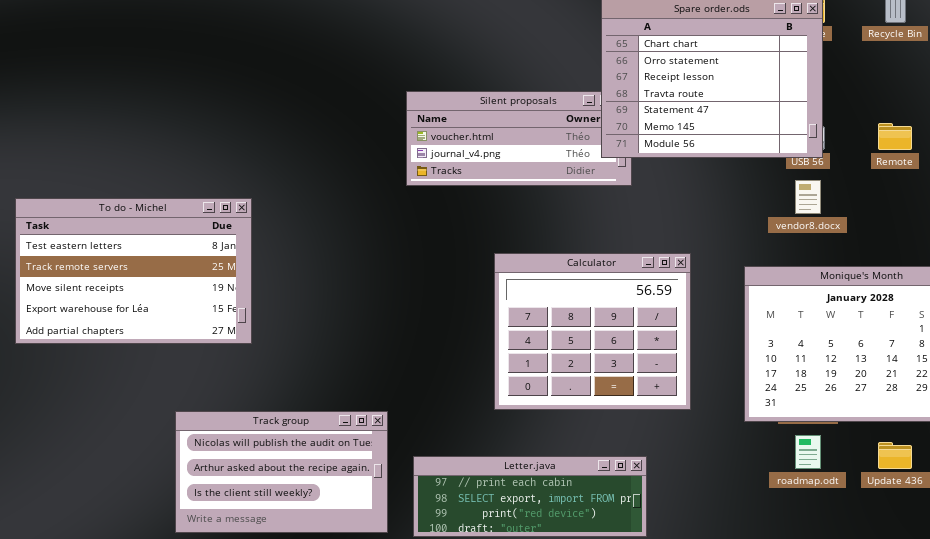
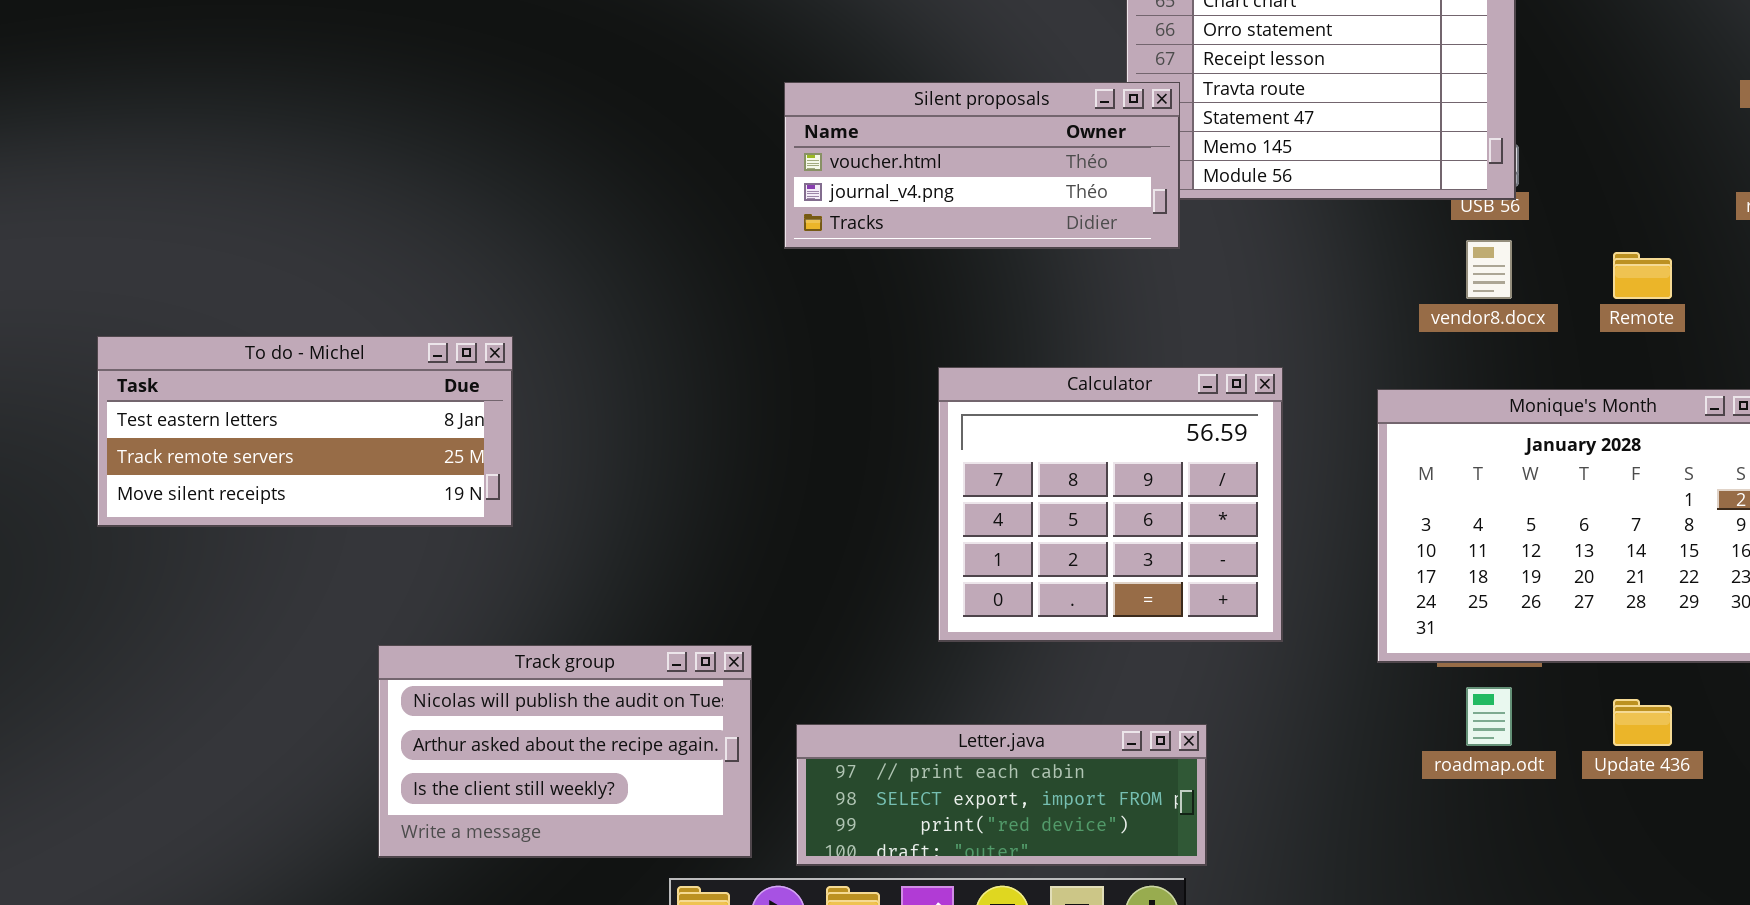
Silent proposals: [406,91,632,186] -> [784,82,1180,249], raised
Remote: [878,123,912,150] -> [1613,252,1672,299], moved
To do - Michel: [15,198,252,344] -> [97,336,513,527], resized

